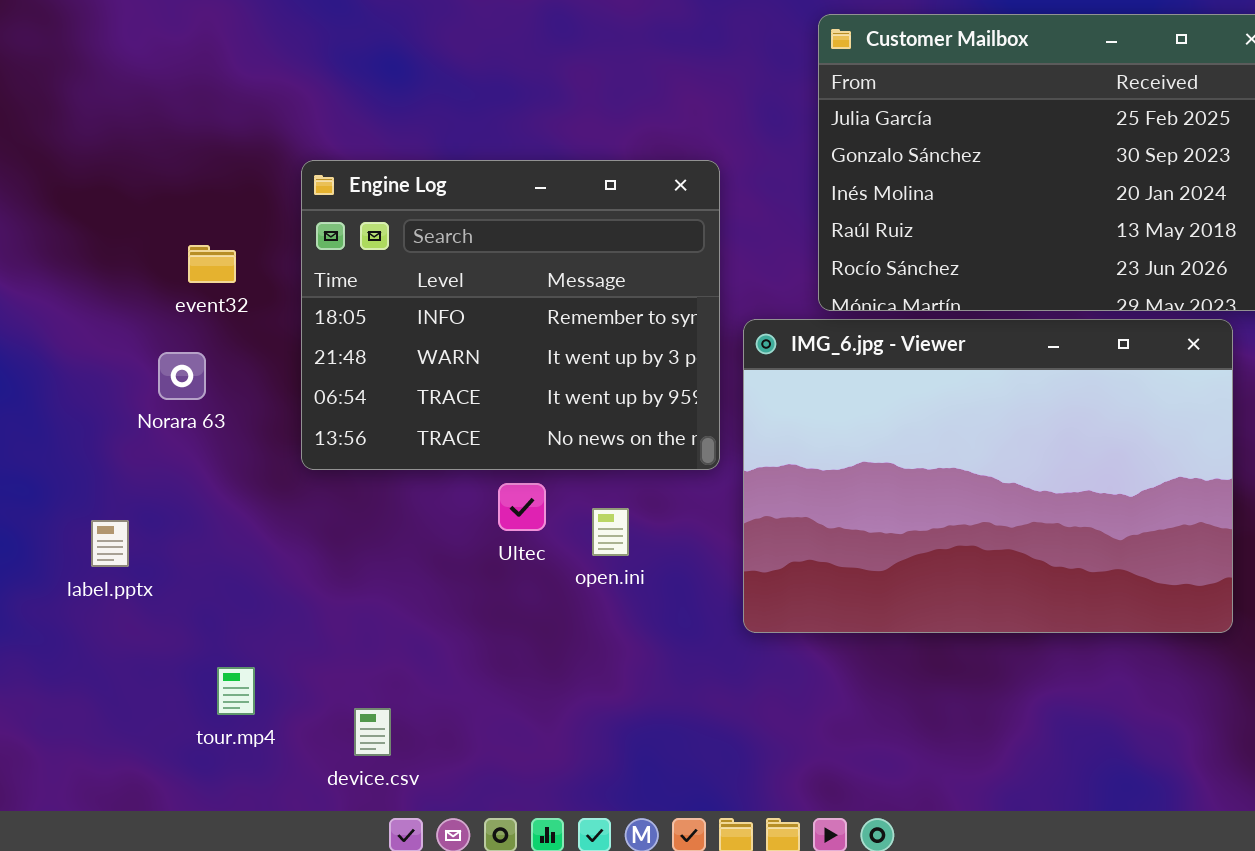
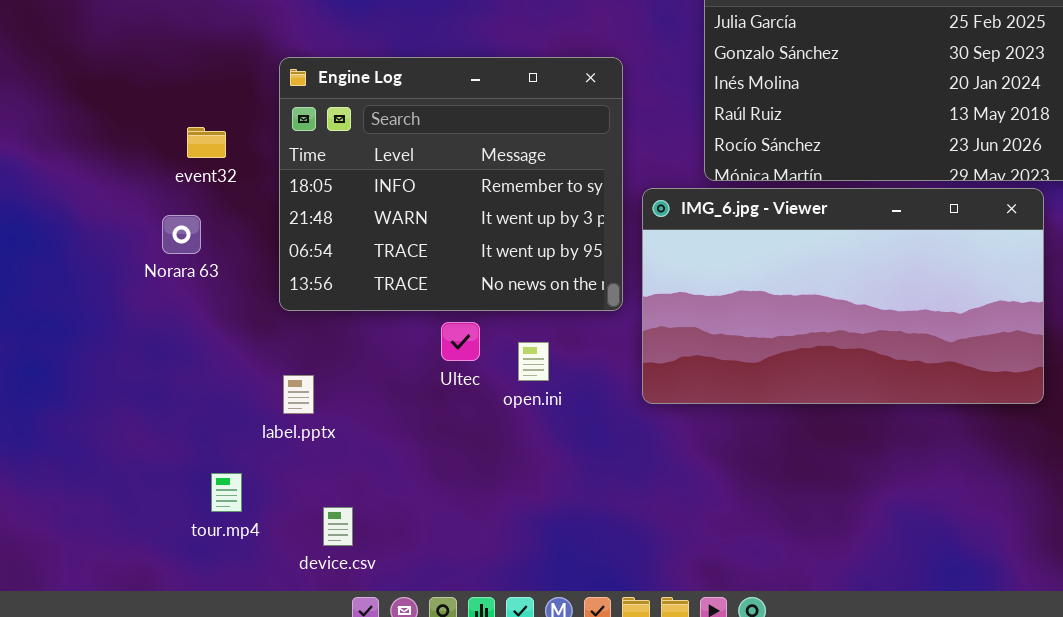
IMG_6.jpg - Viewer: [743,319,1233,633] -> [642,188,1044,404], resized
label.pptx: [91,520,129,567] -> [283,375,314,414], moved

